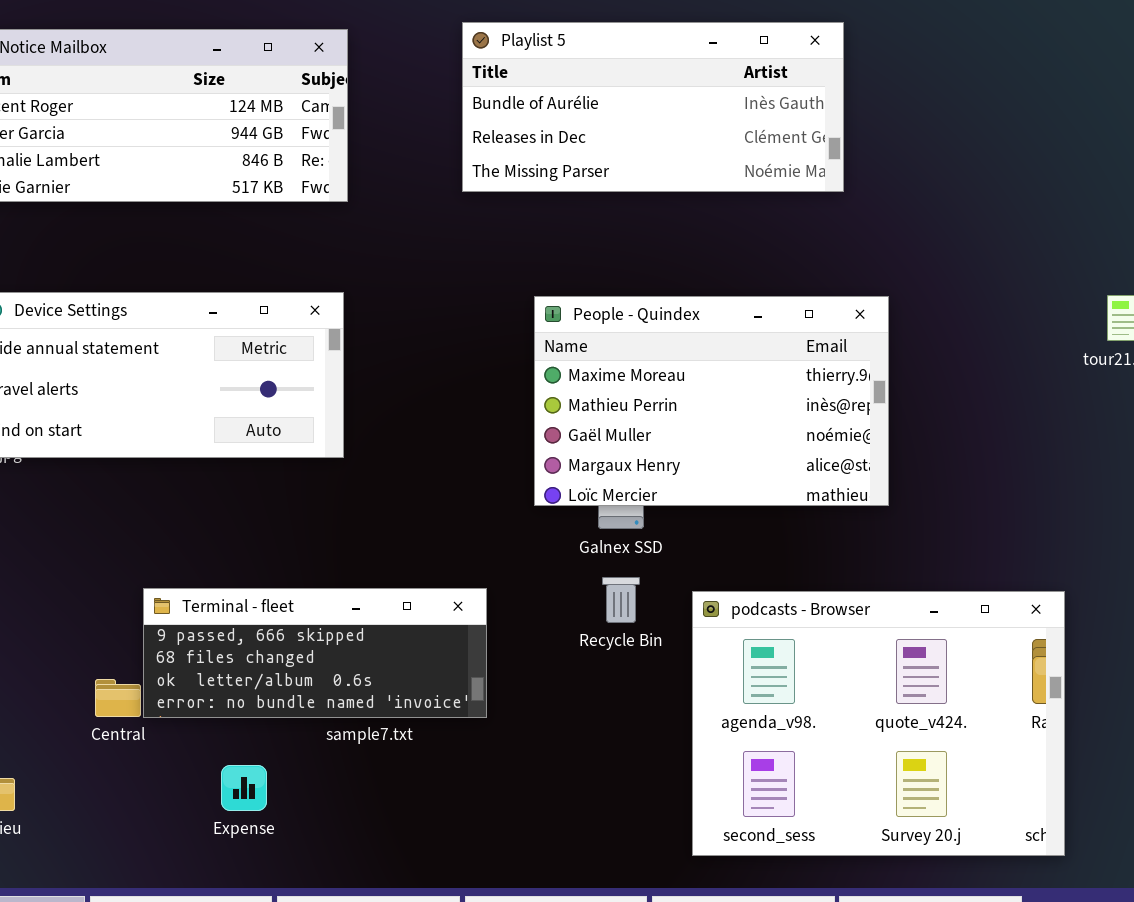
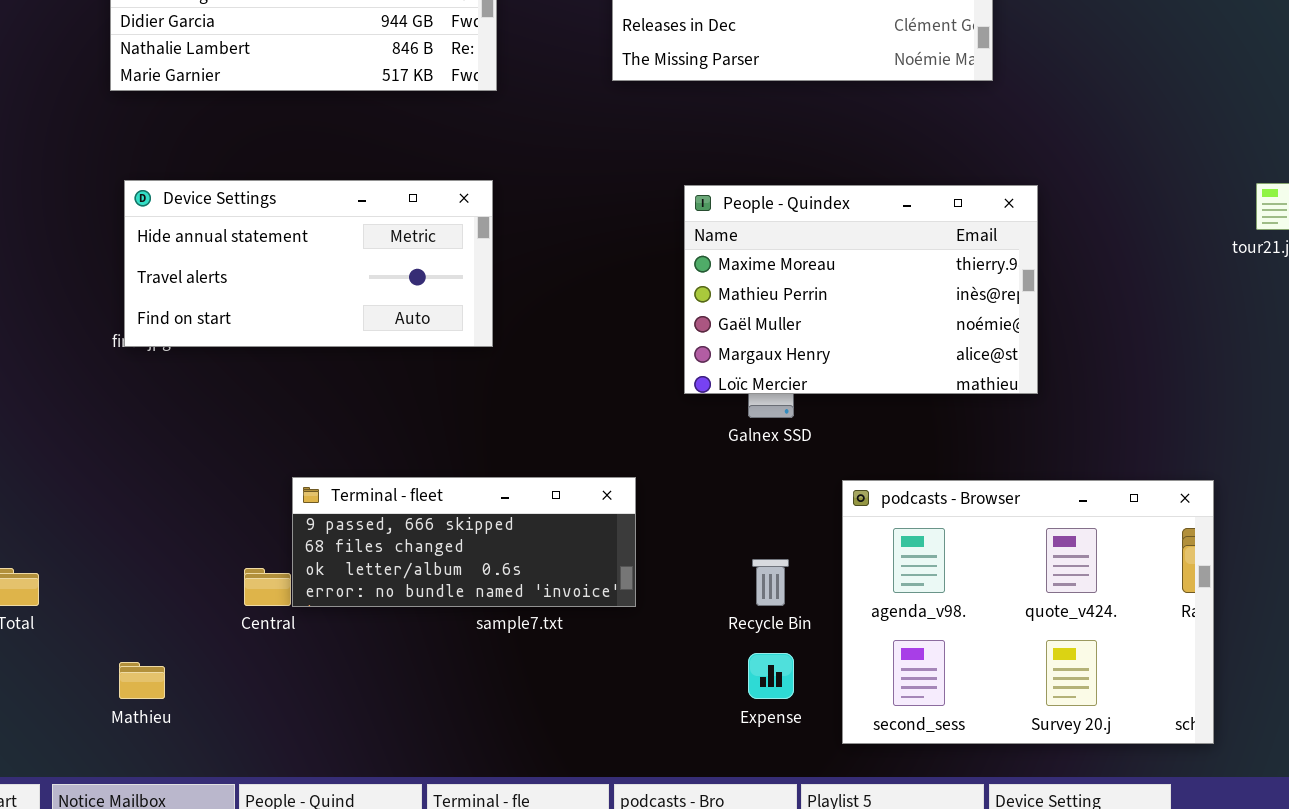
Recycle Bin: [602,577,640,623] -> [752,559,789,606], moved
Expense: [221,765,267,811] -> [748,653,794,699], moved

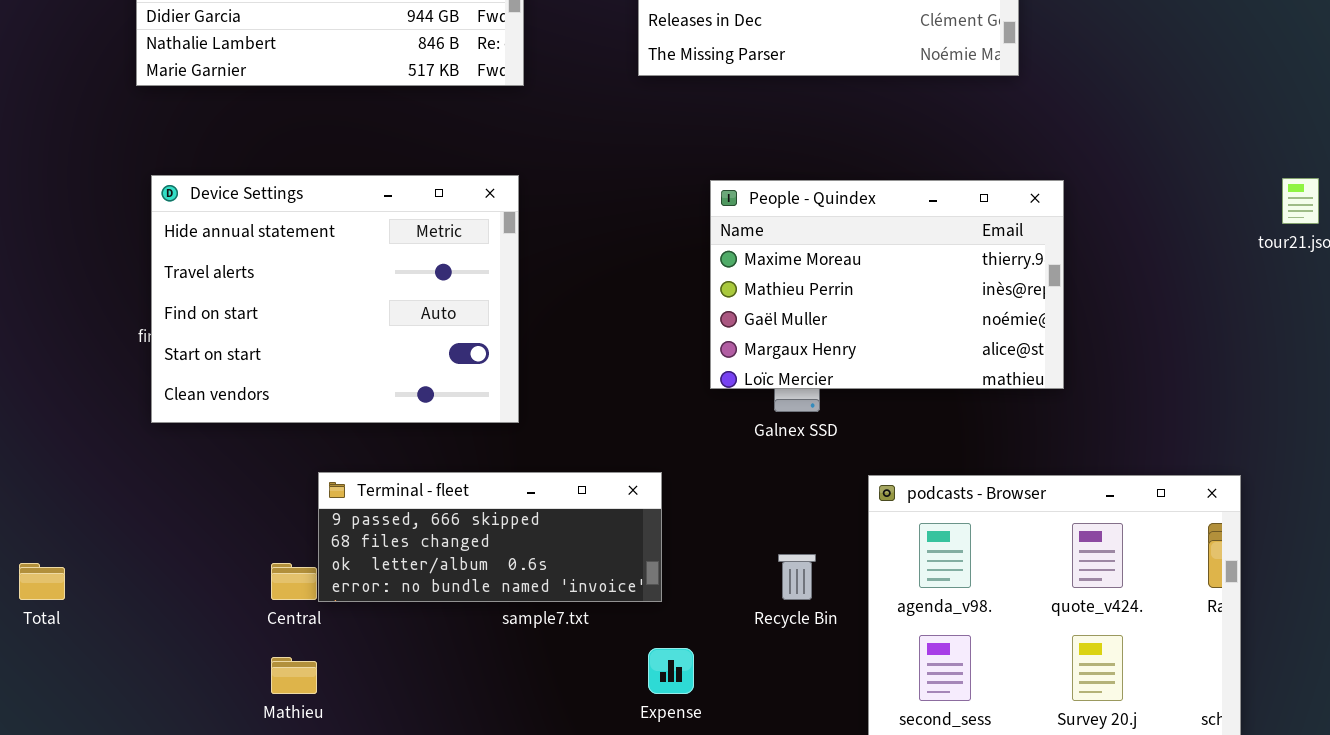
Device Settings: [124,180,493,347] -> [151,175,519,423], resized
Expense: [748,653,794,699] -> [648,648,694,694], moved
Mathieu: [119,662,165,699] -> [271,657,317,694], moved

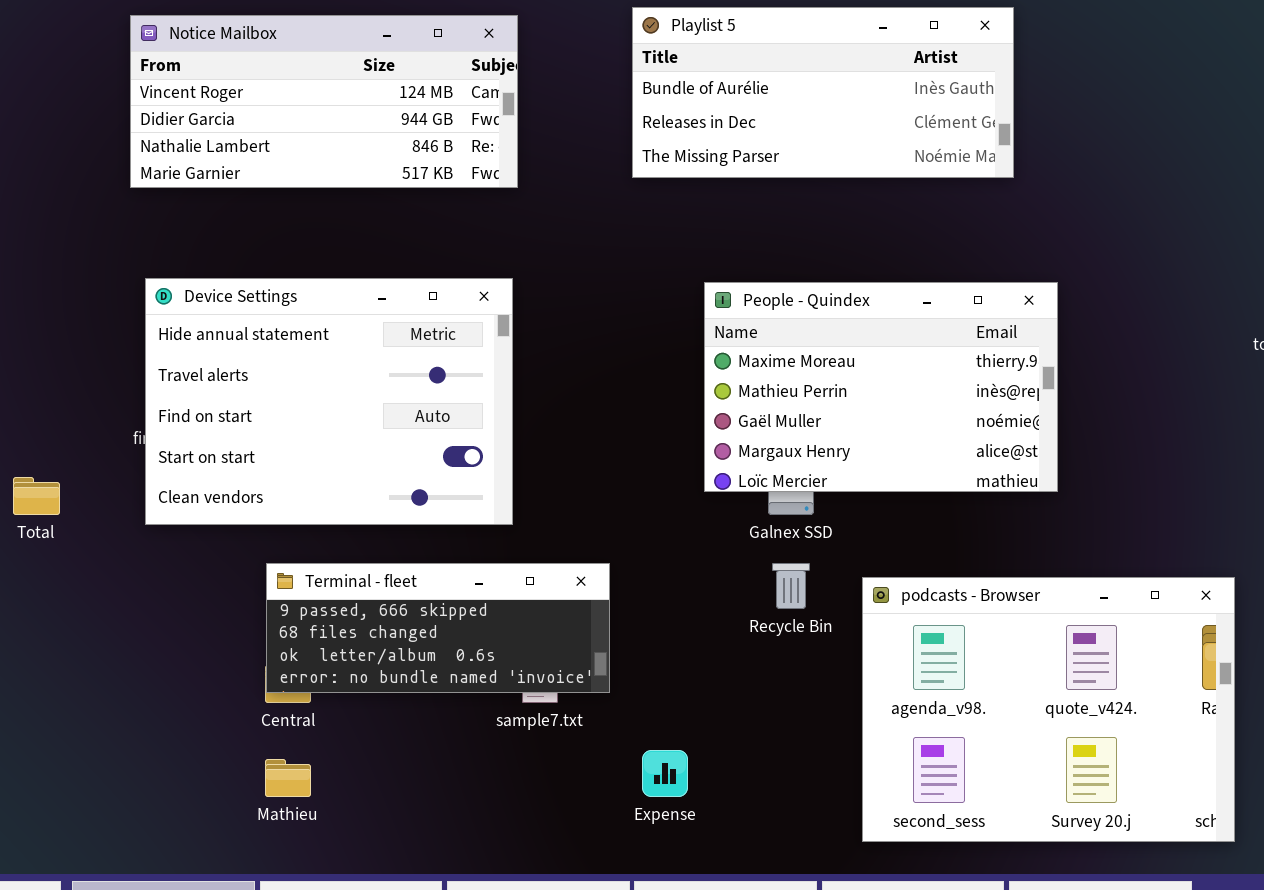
Terminal - fleet: [318,472,662,602] -> [266,563,610,693], moved
Recycle Bin: [778,554,816,600] -> [772,563,810,609], moved
Total: [19,563,65,600] -> [13,477,60,515], moved

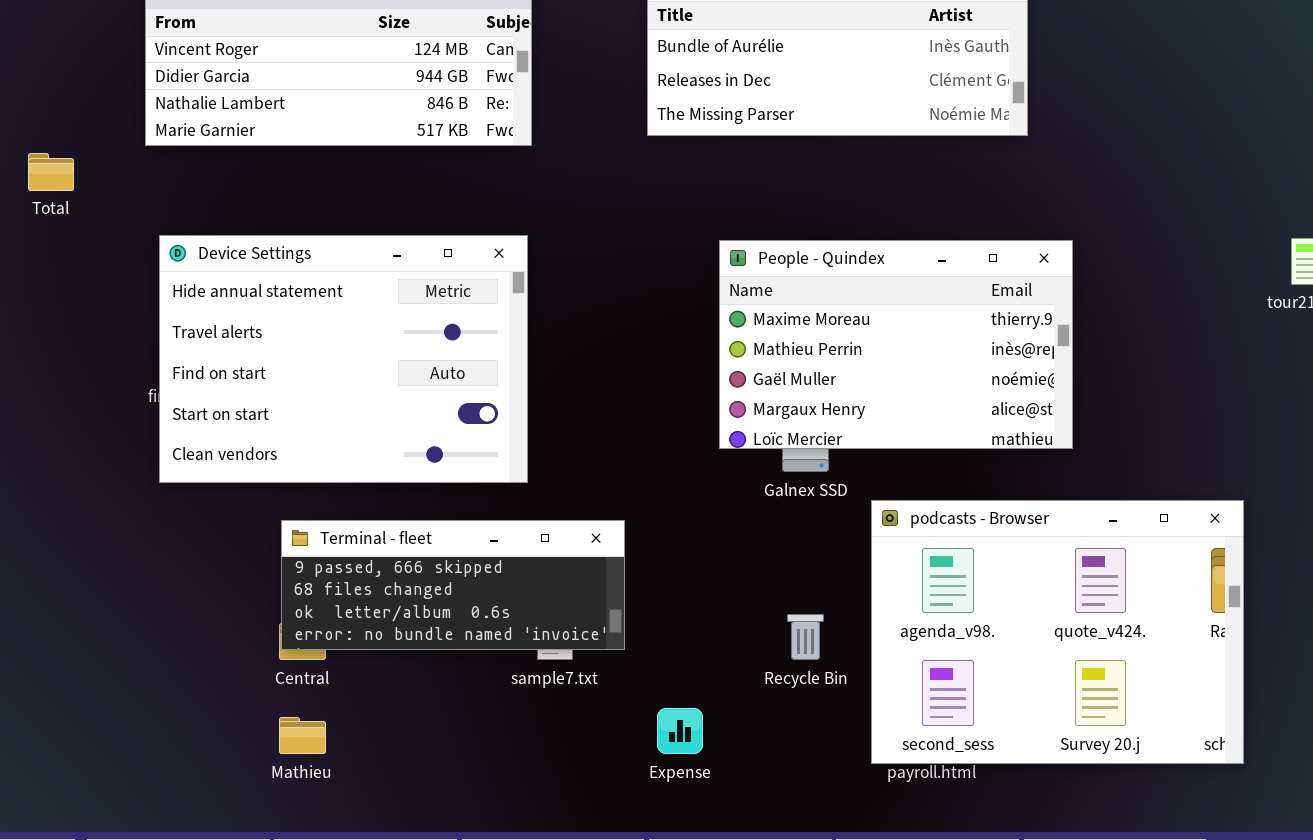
Total: [13,477,60,515] -> [28,153,74,191], moved
Recycle Bin: [772,563,810,609] -> [787,614,824,660], moved
podcasts - Browser: [862,577,1235,842] -> [871,500,1244,764], moved

